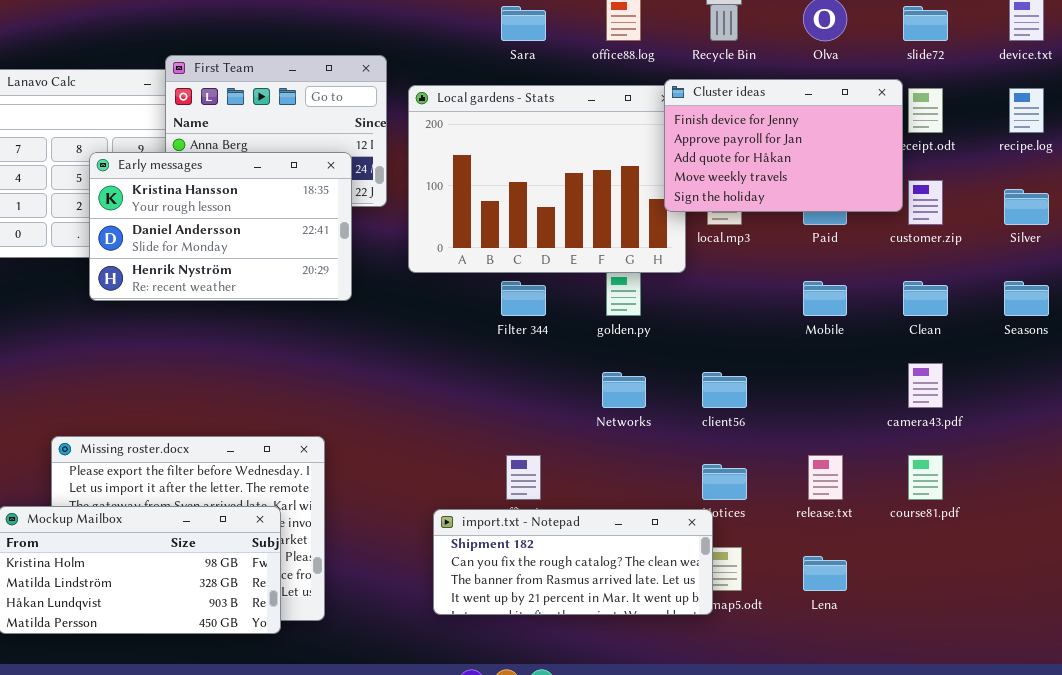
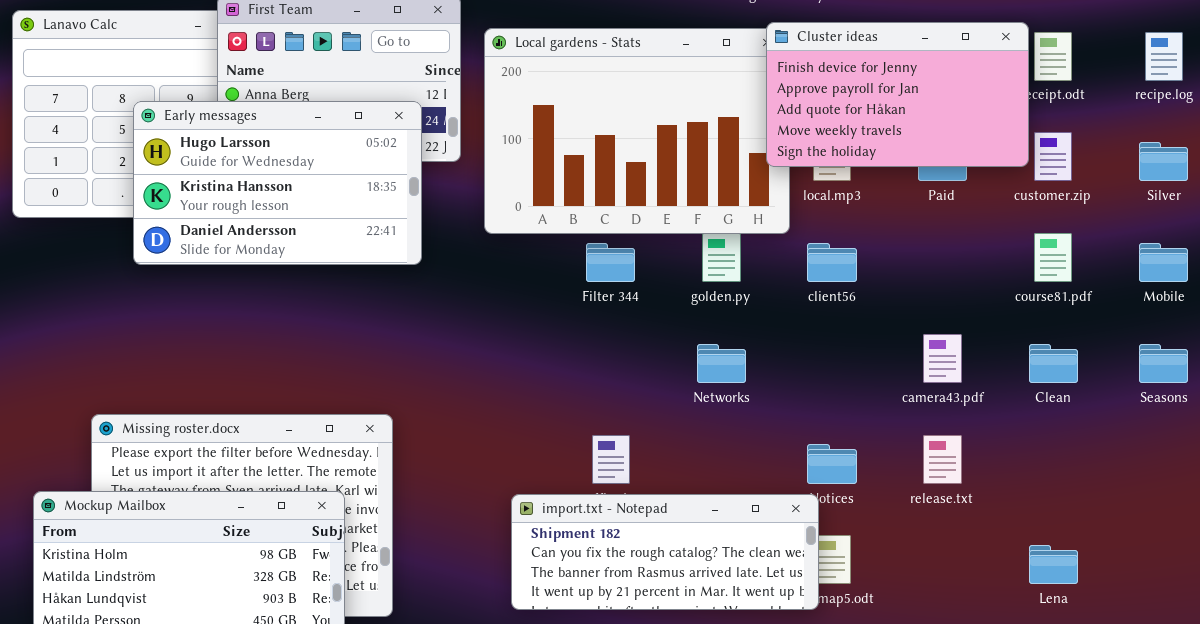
Early messages: [89,152,352,301] -> [133,101,422,265], scrolled up 1 row
Mobile: [803,281,847,316] -> [1139,243,1188,282], moved
Clean: [903,281,948,316] -> [1029,344,1078,383], moved
Seasons: [1004,281,1049,316] -> [1139,344,1188,383], moved
camera43.pdf: [908,363,943,408] -> [923,334,962,383], moved
client56: [702,372,747,408] -> [807,243,857,282], moved
course81.pdf: [908,455,943,500] -> [1034,233,1072,282], moved
Lena: [803,556,847,591] -> [1029,545,1078,584], moved

